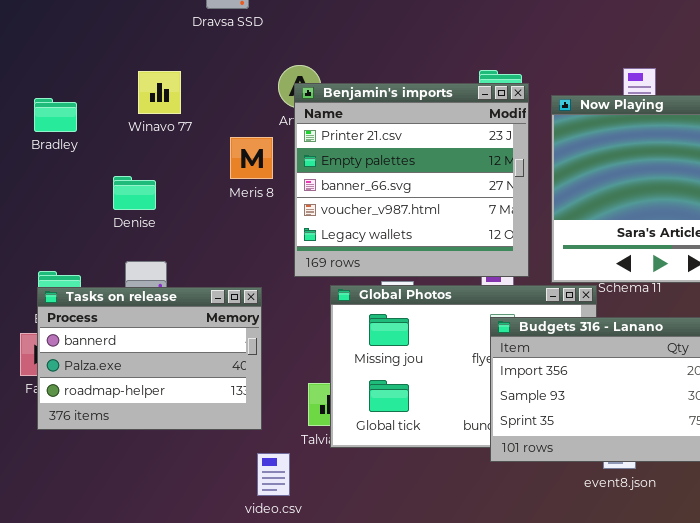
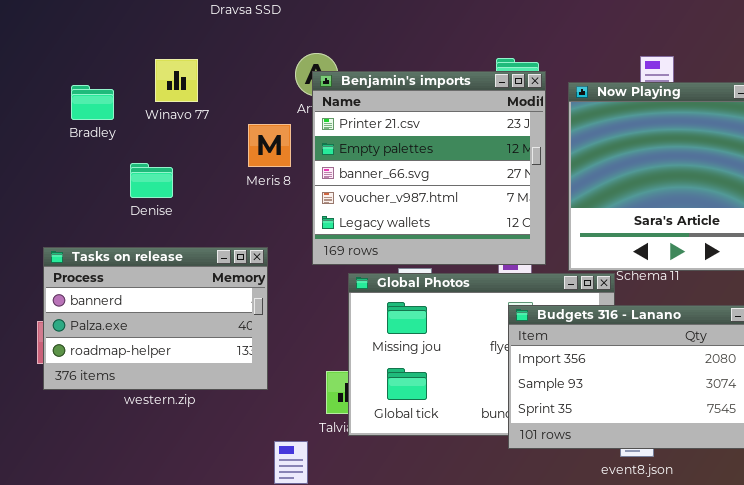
Bradley: [34,98,77,132] -> [71,85,114,120], moved
Tasks on release: [37,287,262,430] -> [43,247,268,390], moved

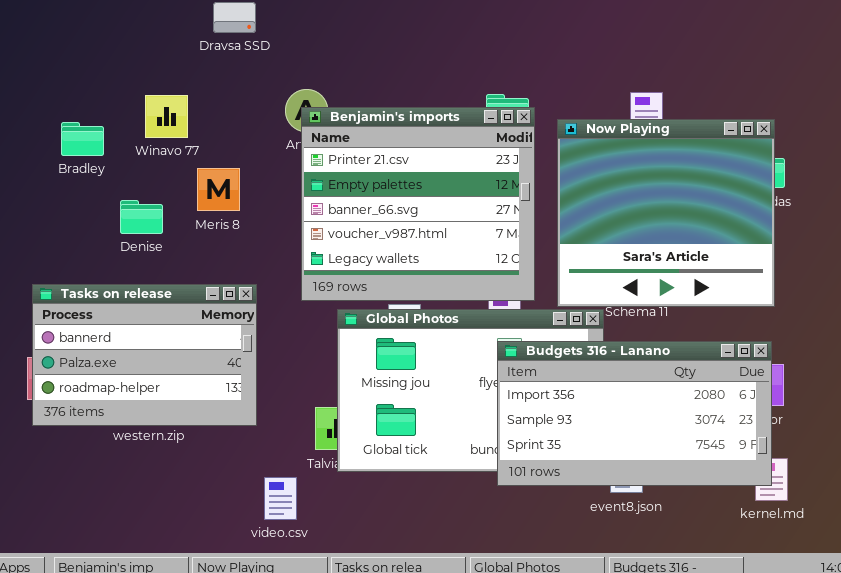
Meris 8: [248,124,291,167] -> [197,168,240,211], moved

